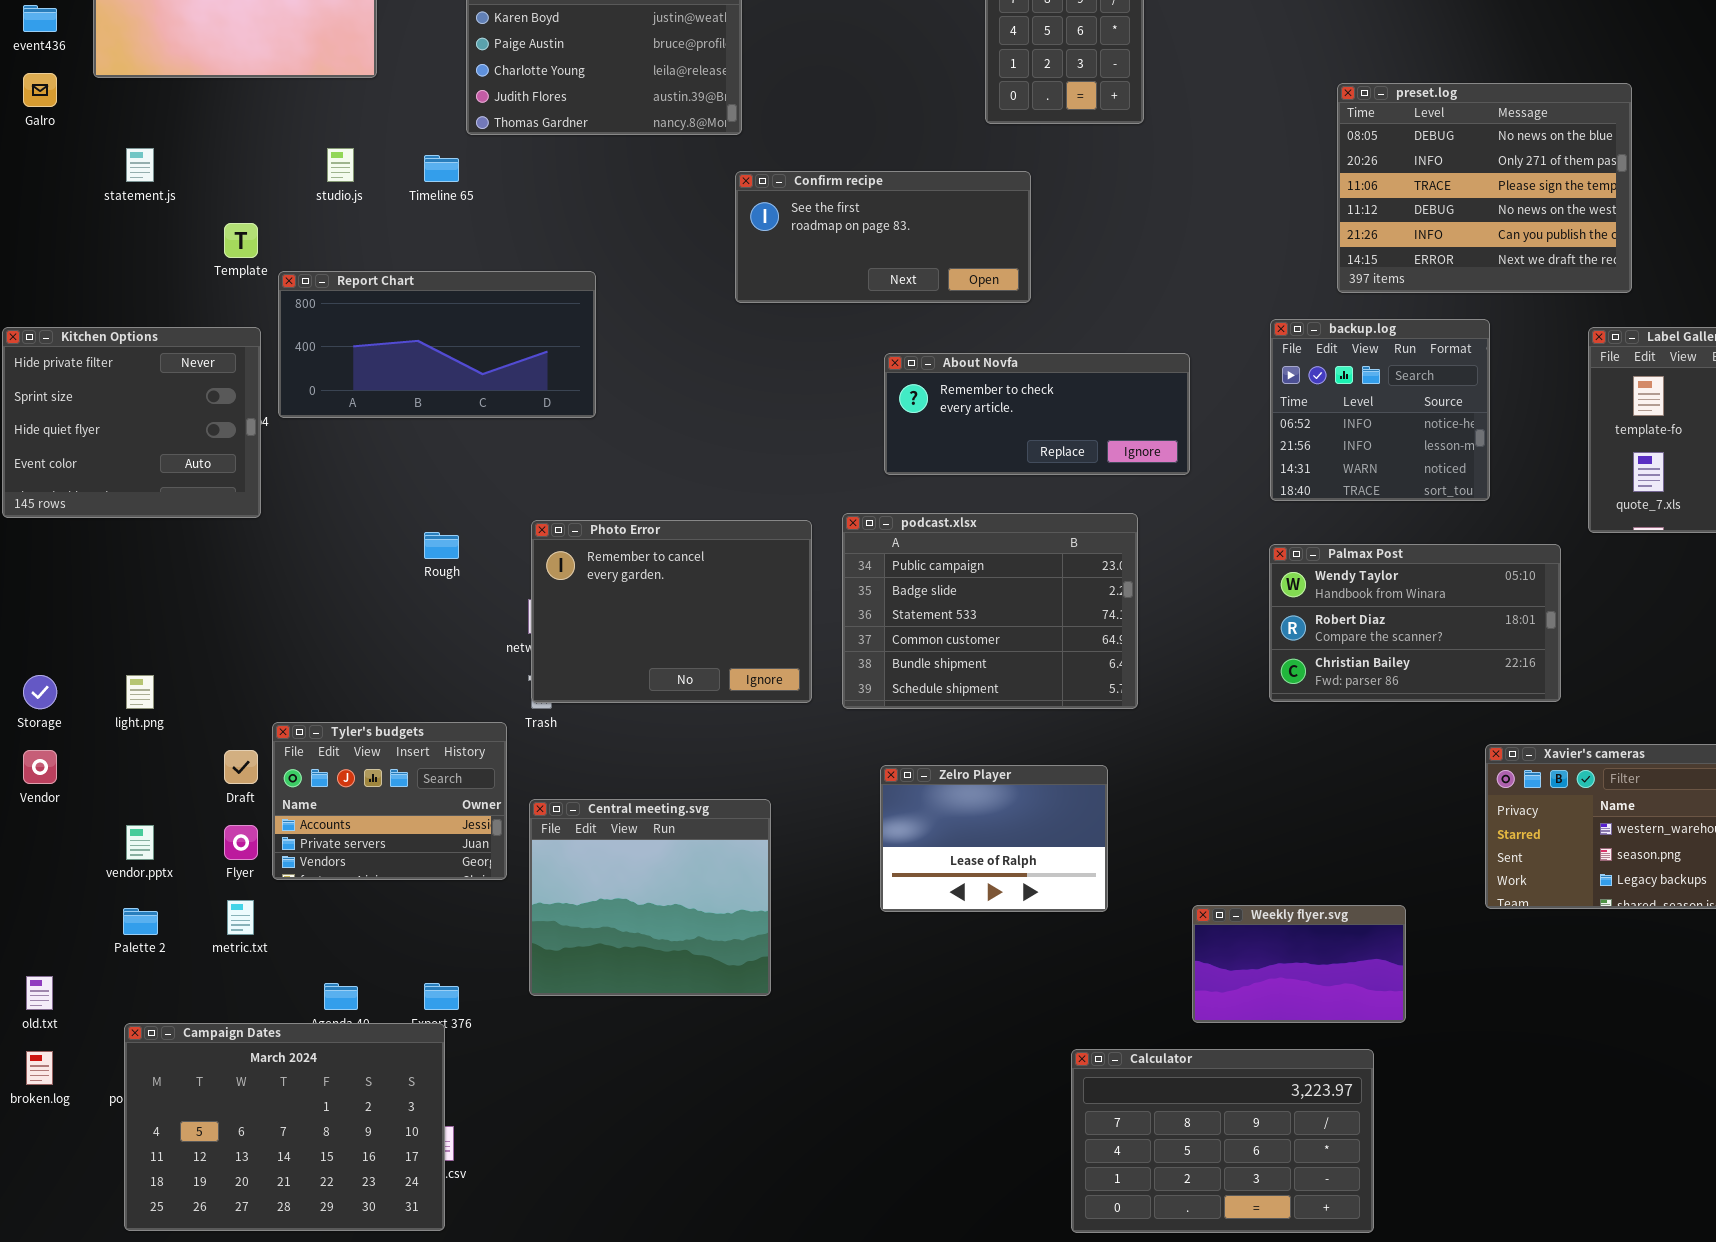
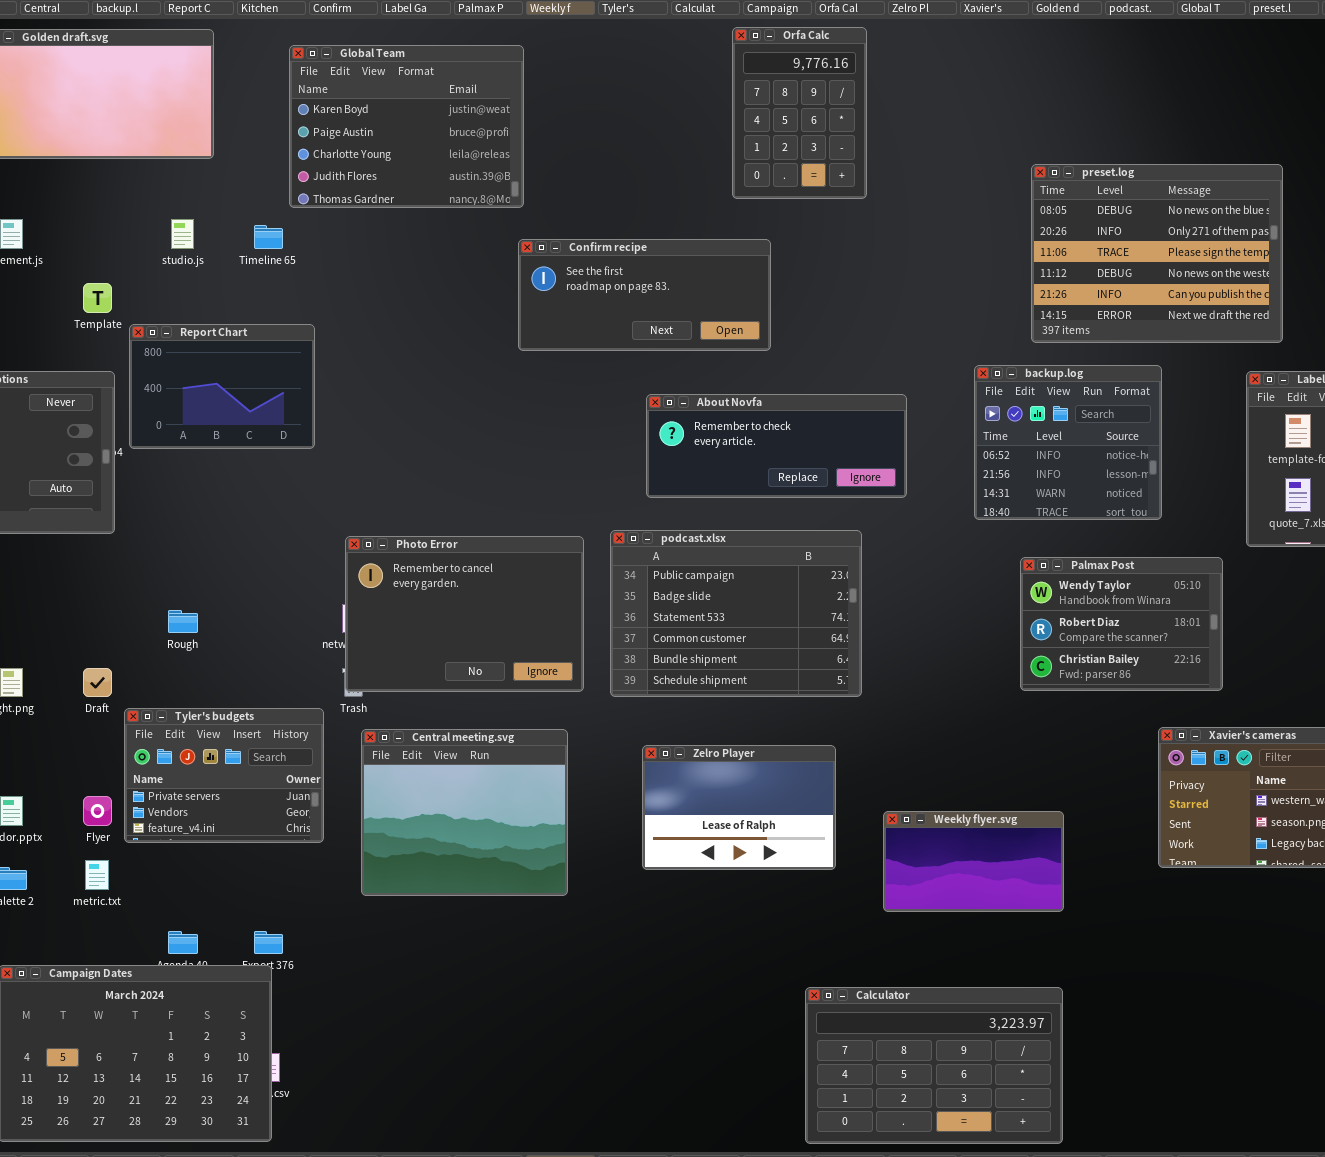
Report Chart: [278,271,596,418] -> [129,324,315,449], resized
Rough: [424,532,459,559] -> [168,610,198,633], moved
Palmax Post: [1269,544,1561,702] -> [1020,557,1223,691], resized
Tyler's budgets: [272,722,507,880] -> [124,708,324,843], scrolled down 1 row
Draft: [224,750,258,784] -> [83,668,112,697], moved
Central meeting.svg: [529,799,771,996] -> [361,729,568,896], moved
Weekly flyer.svg: [1192,905,1406,1023] -> [883,811,1064,912], moved

